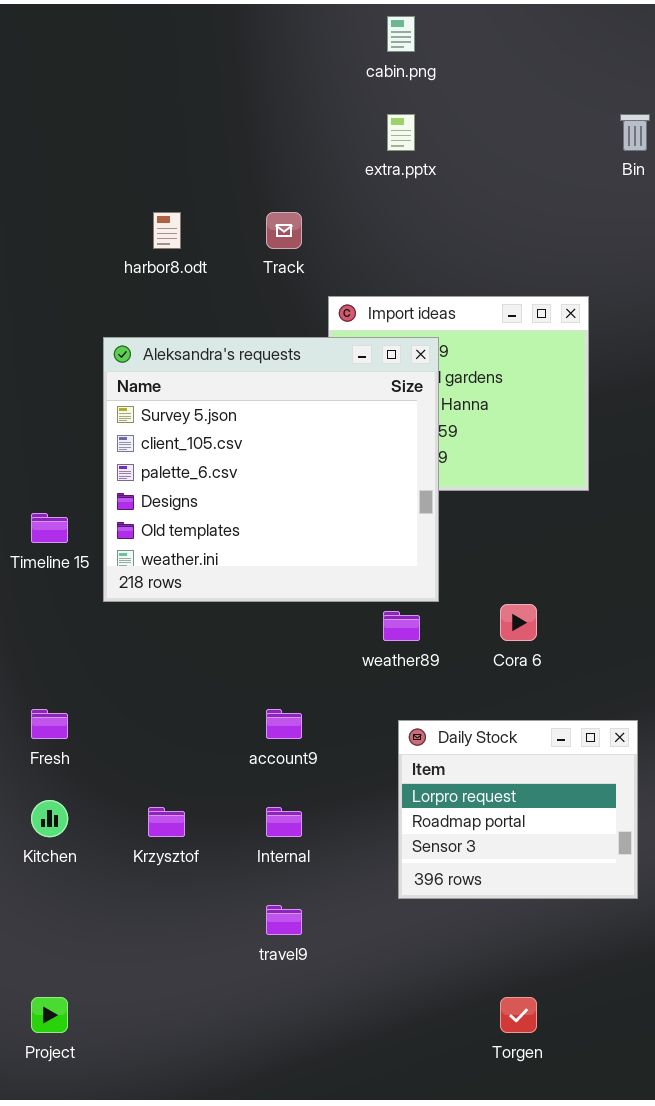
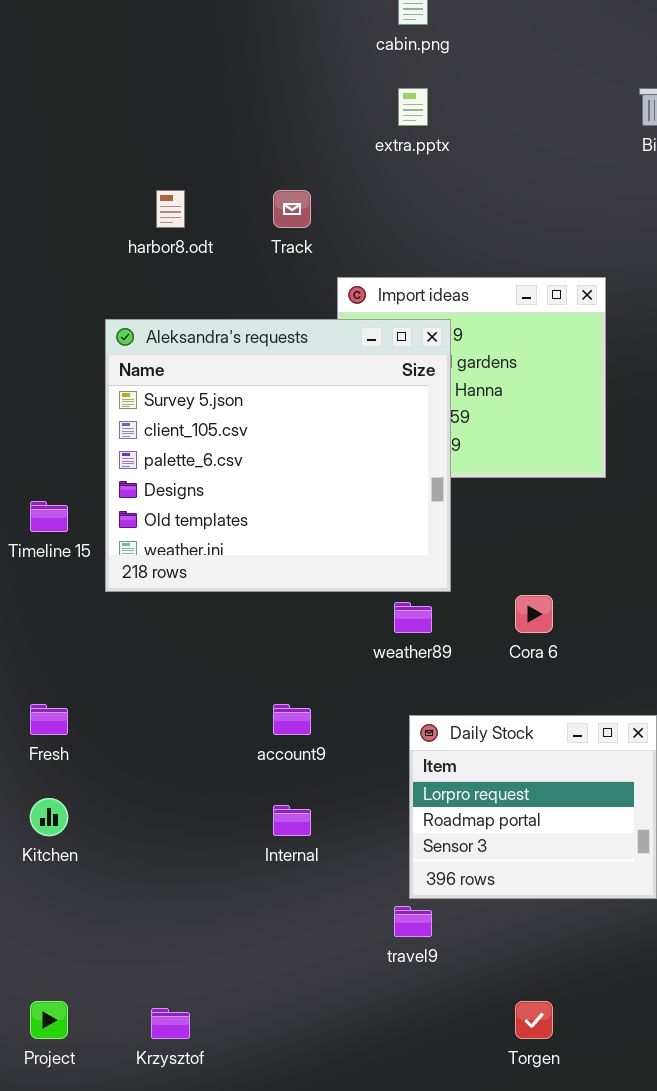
Krzysztof: [148,807,185,837] -> [151,1008,190,1039], moved
travel9: [266,905,302,935] -> [394,906,432,937], moved

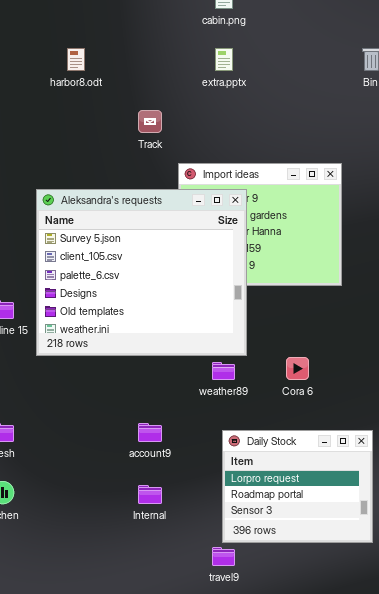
harbor8.odt: [156,190,185,228] -> [67,48,85,71], moved

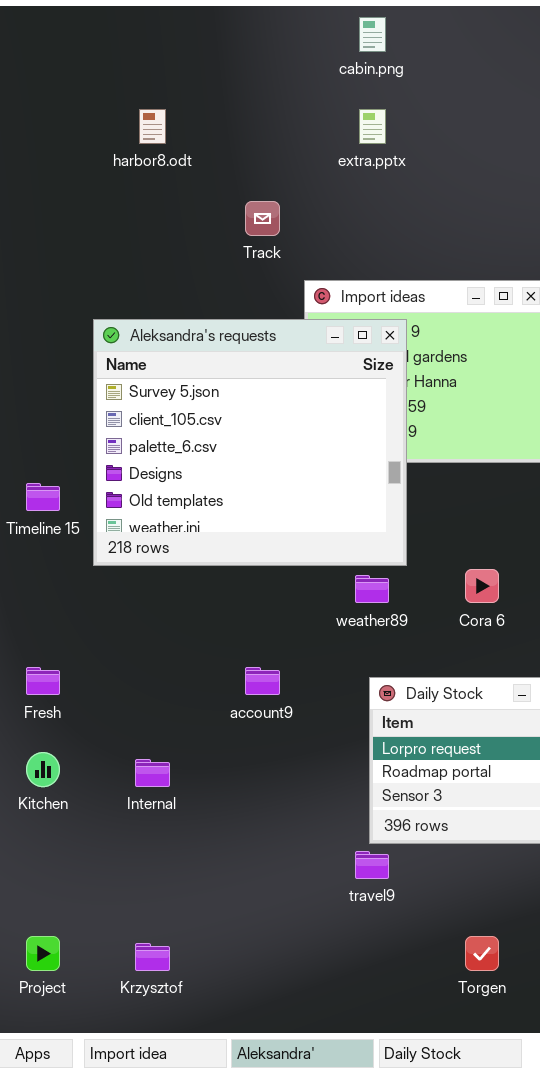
Internal: [138,485,162,504] -> [135,759,170,787], moved

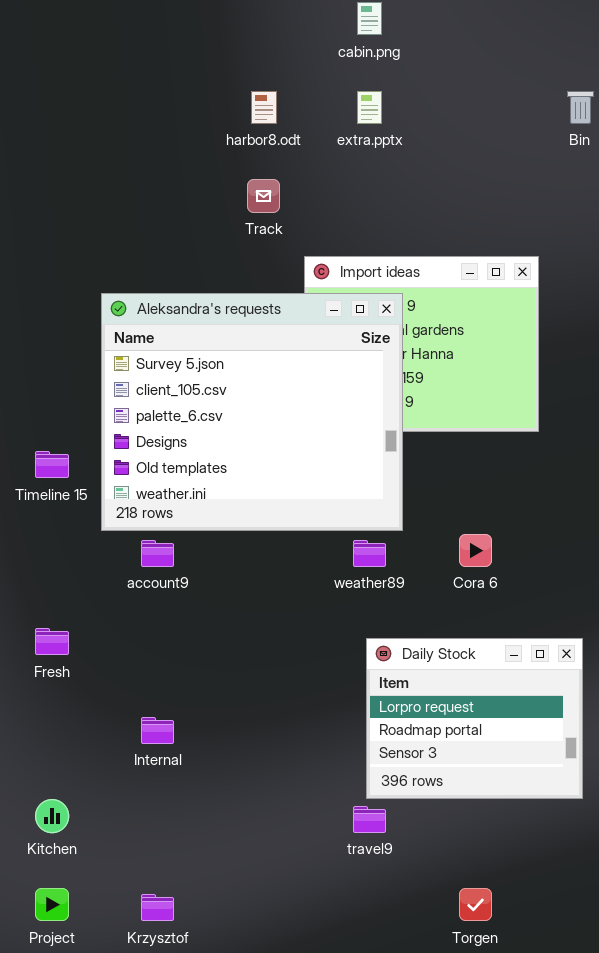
harbor8.odt: [139,109,166,144] -> [251,91,277,124], moved
account9: [245,667,280,695] -> [141,540,174,567], moved
Kitchen: [26,752,60,787] -> [35,799,69,833], moved

